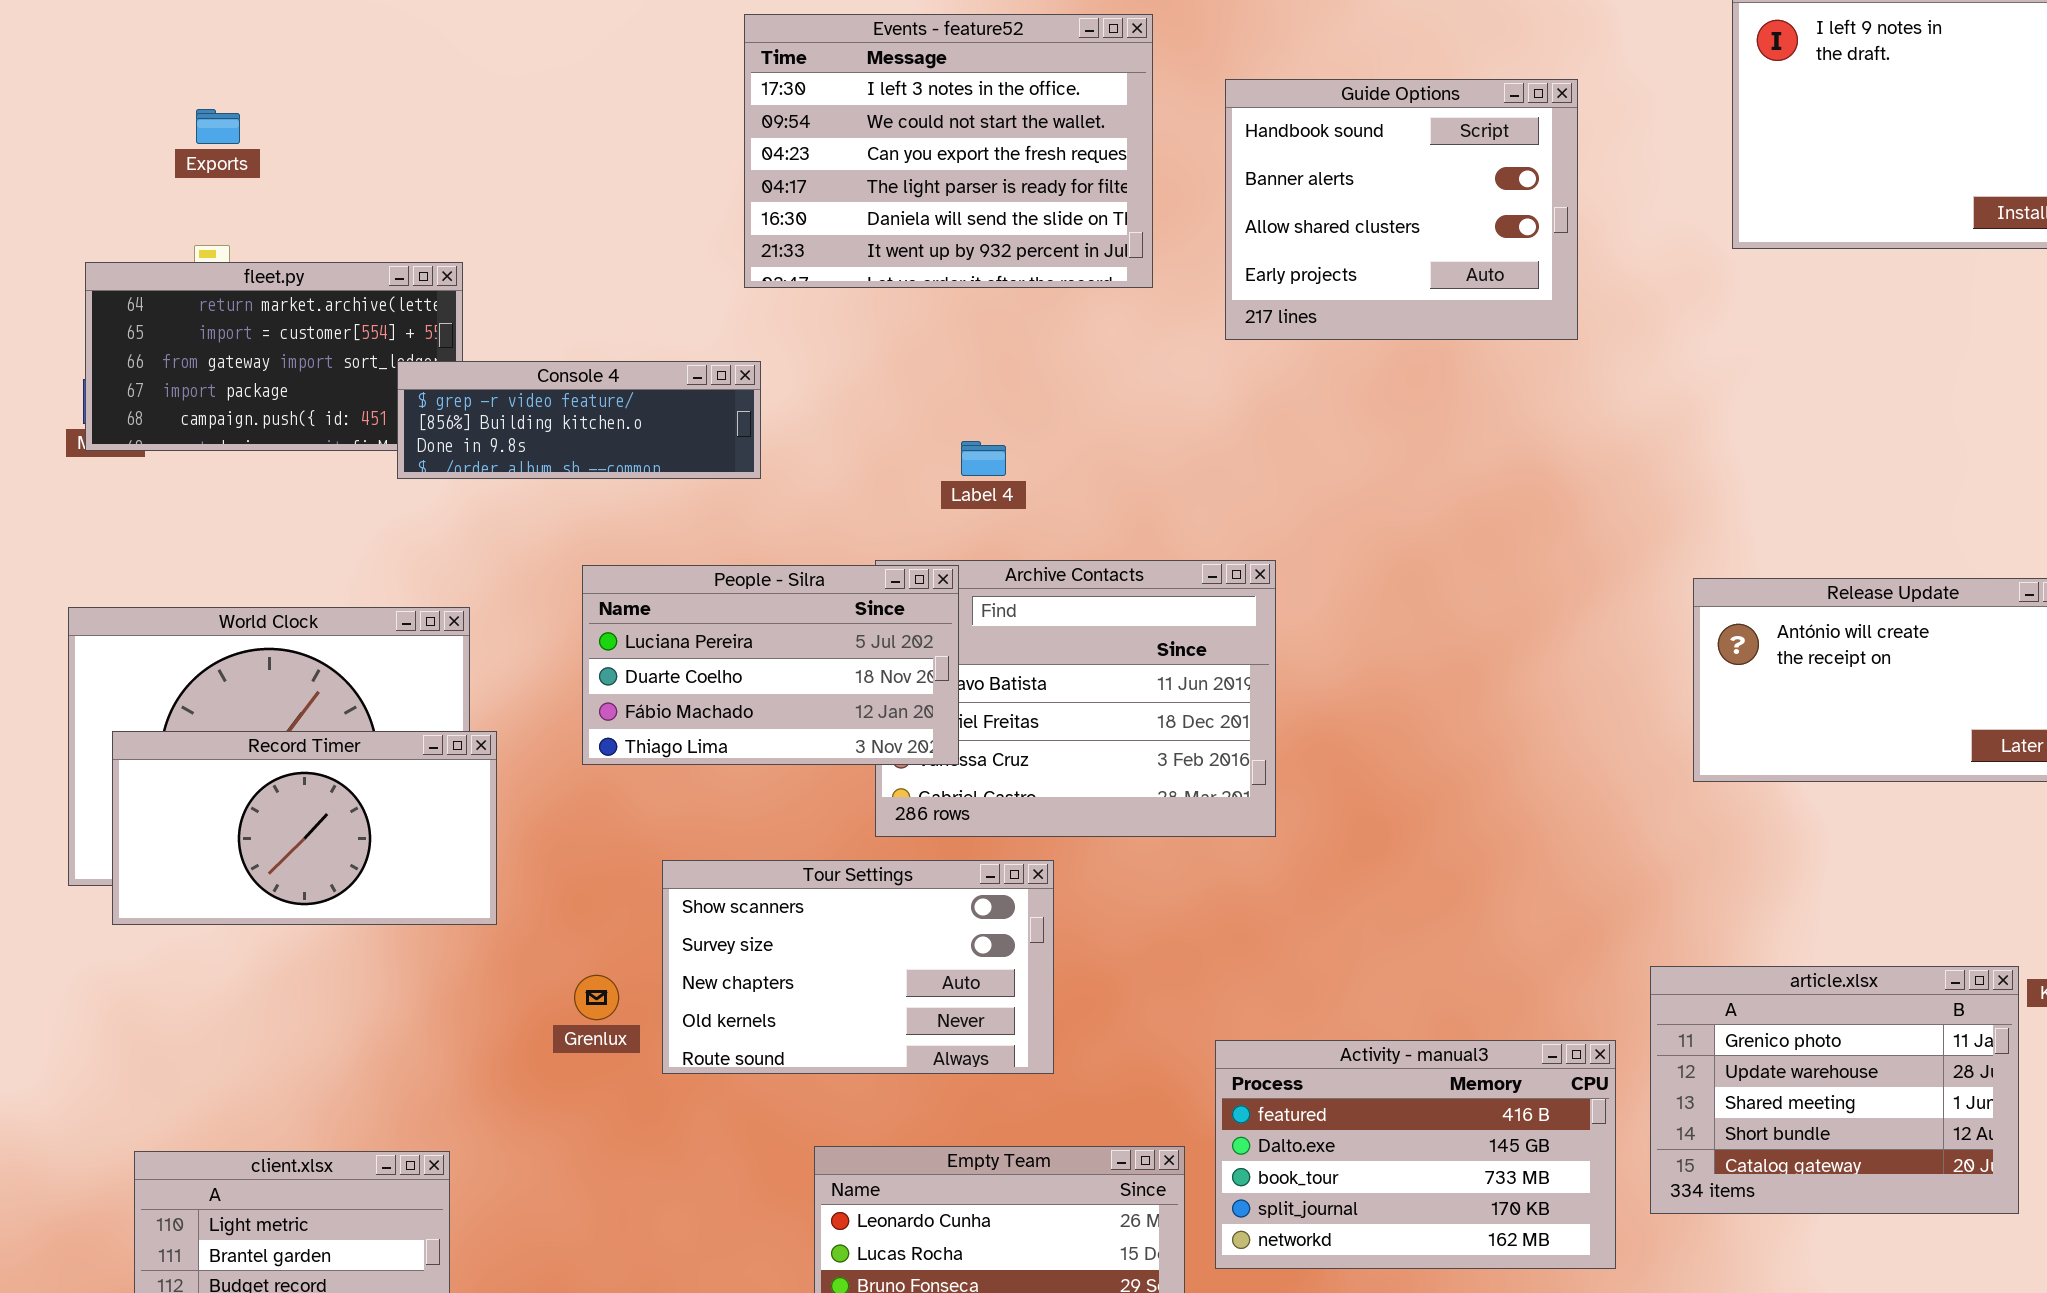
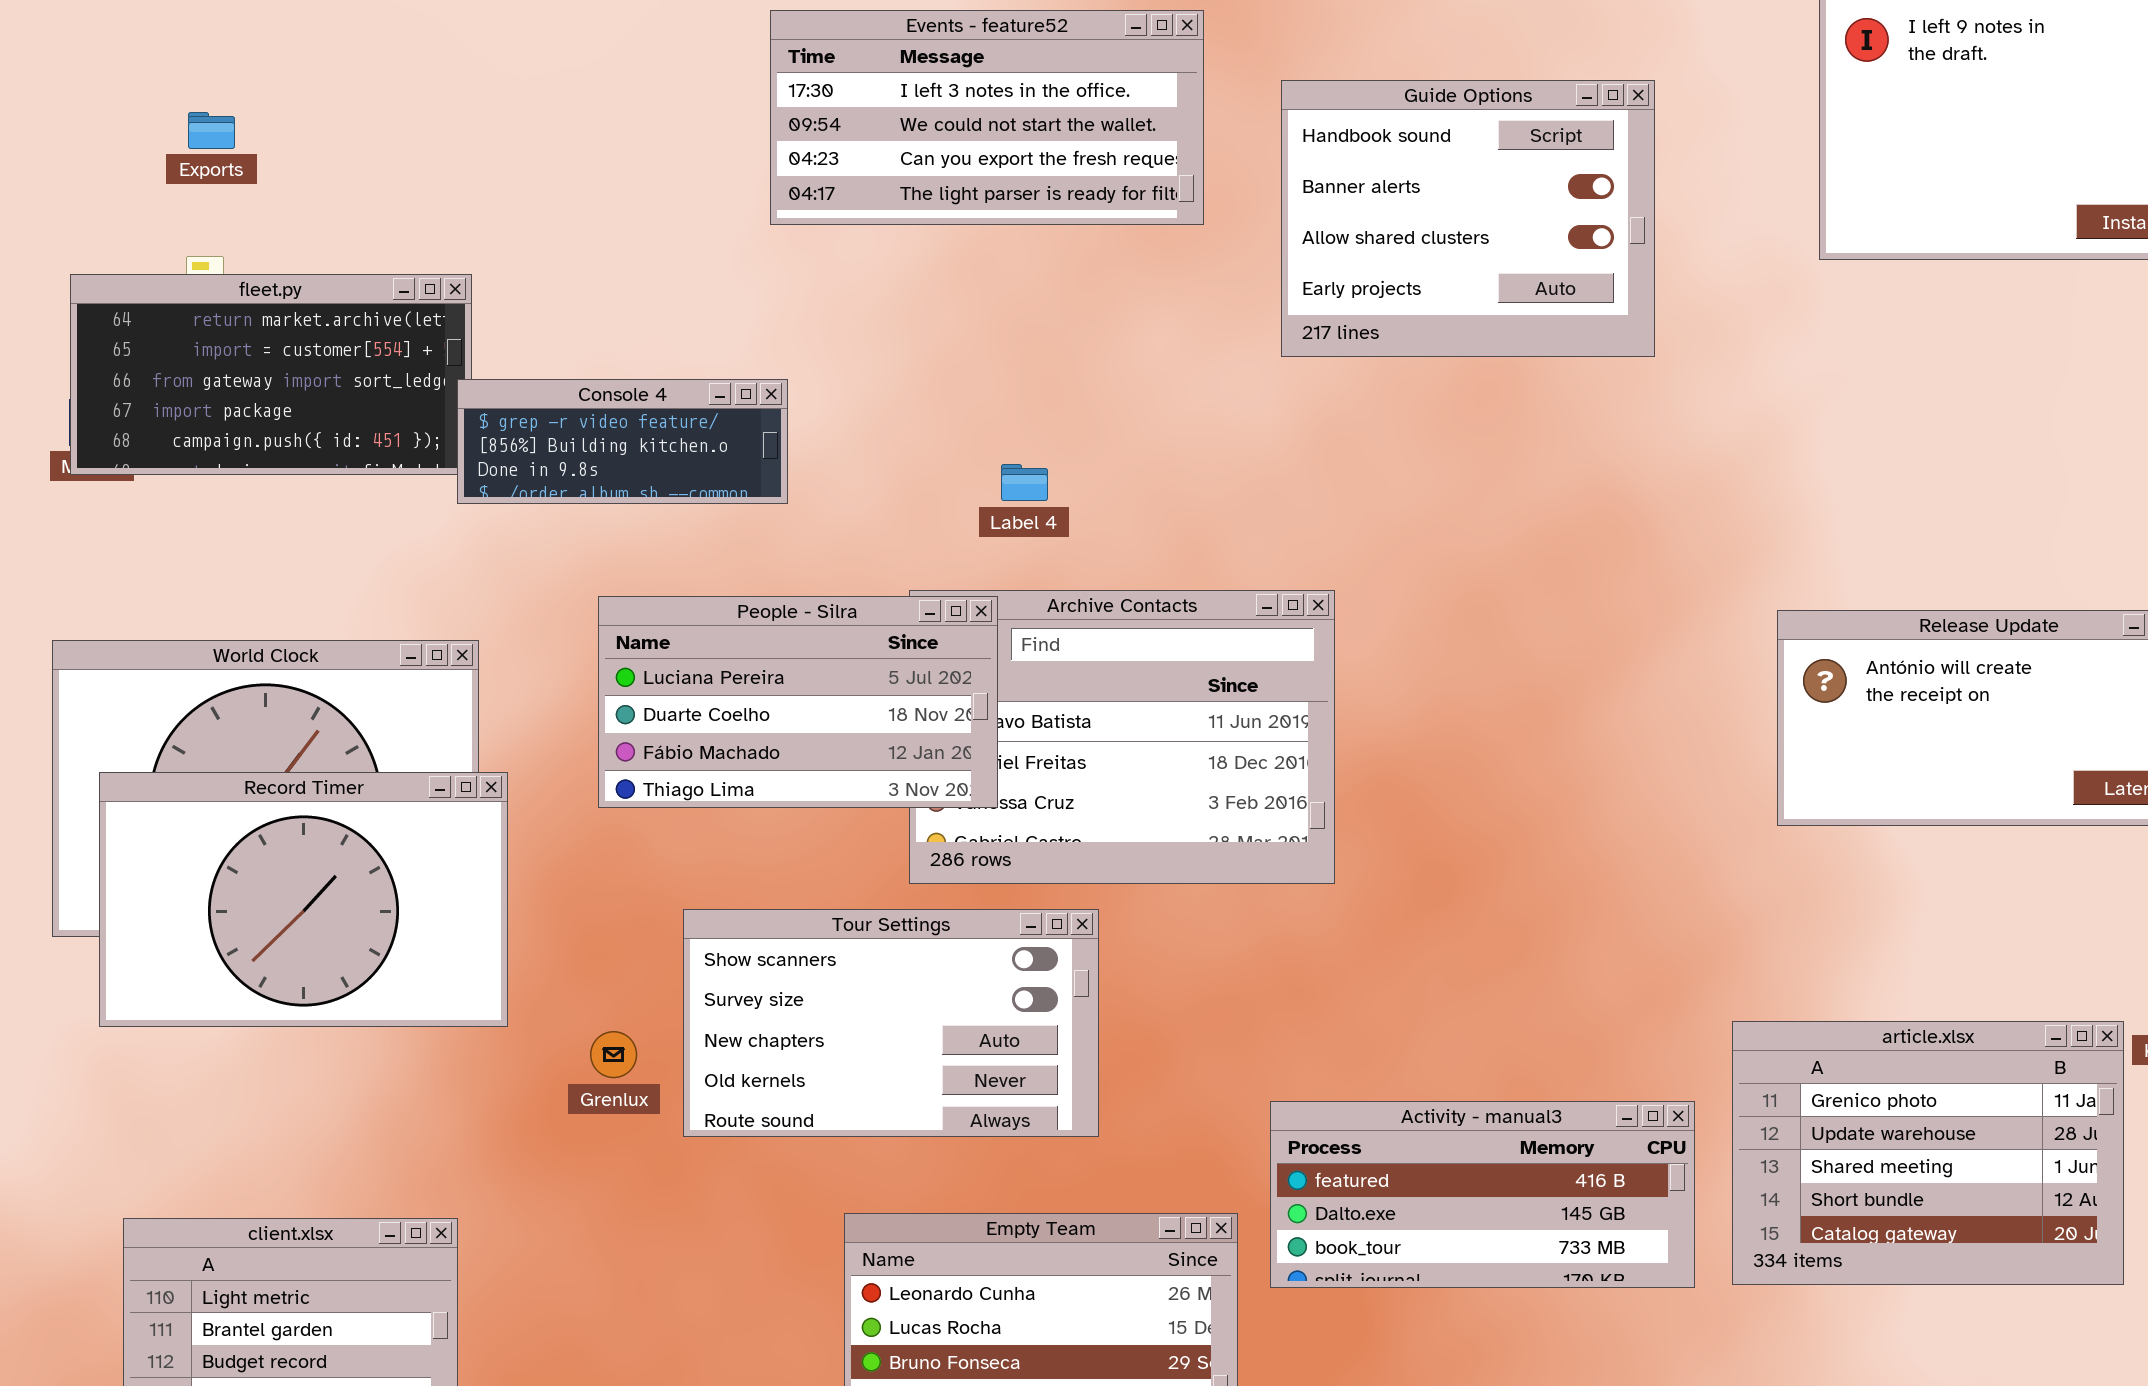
Events - feature52: [744,14,1153,288] -> [770,10,1204,225], resized
Console 4: [397,361,761,479] -> [457,379,788,504], resized
Record Timer: [112,731,497,925] -> [99,772,508,1027], resized
Activity - manual3: [1215,1040,1616,1269] -> [1270,1101,1695,1288], resized

